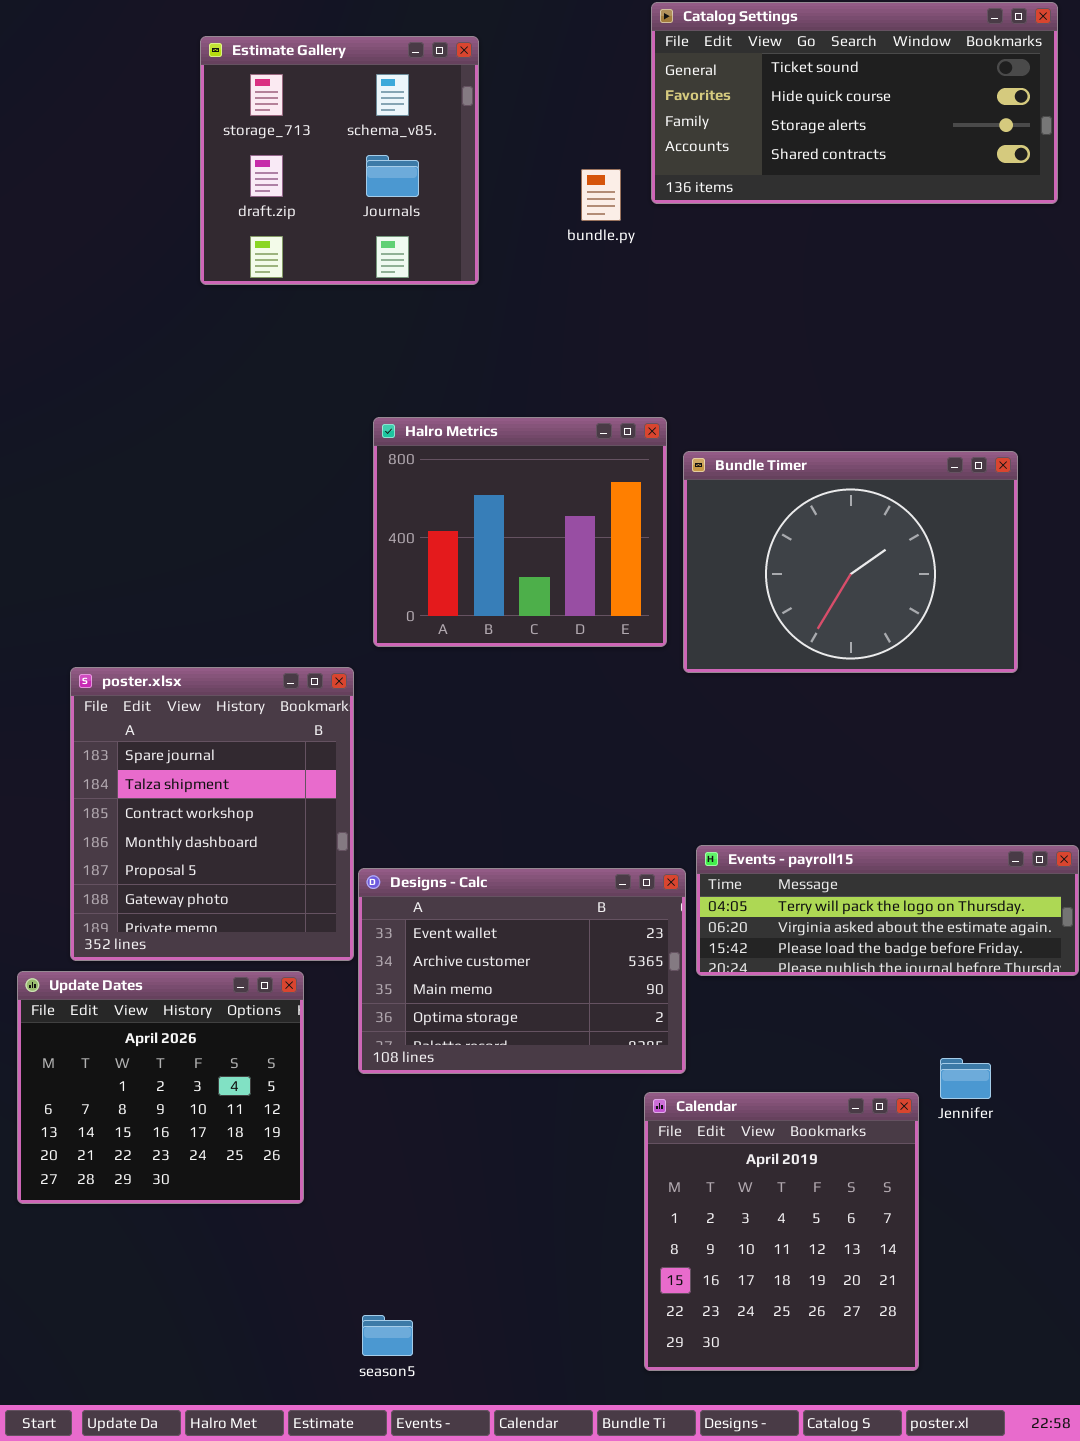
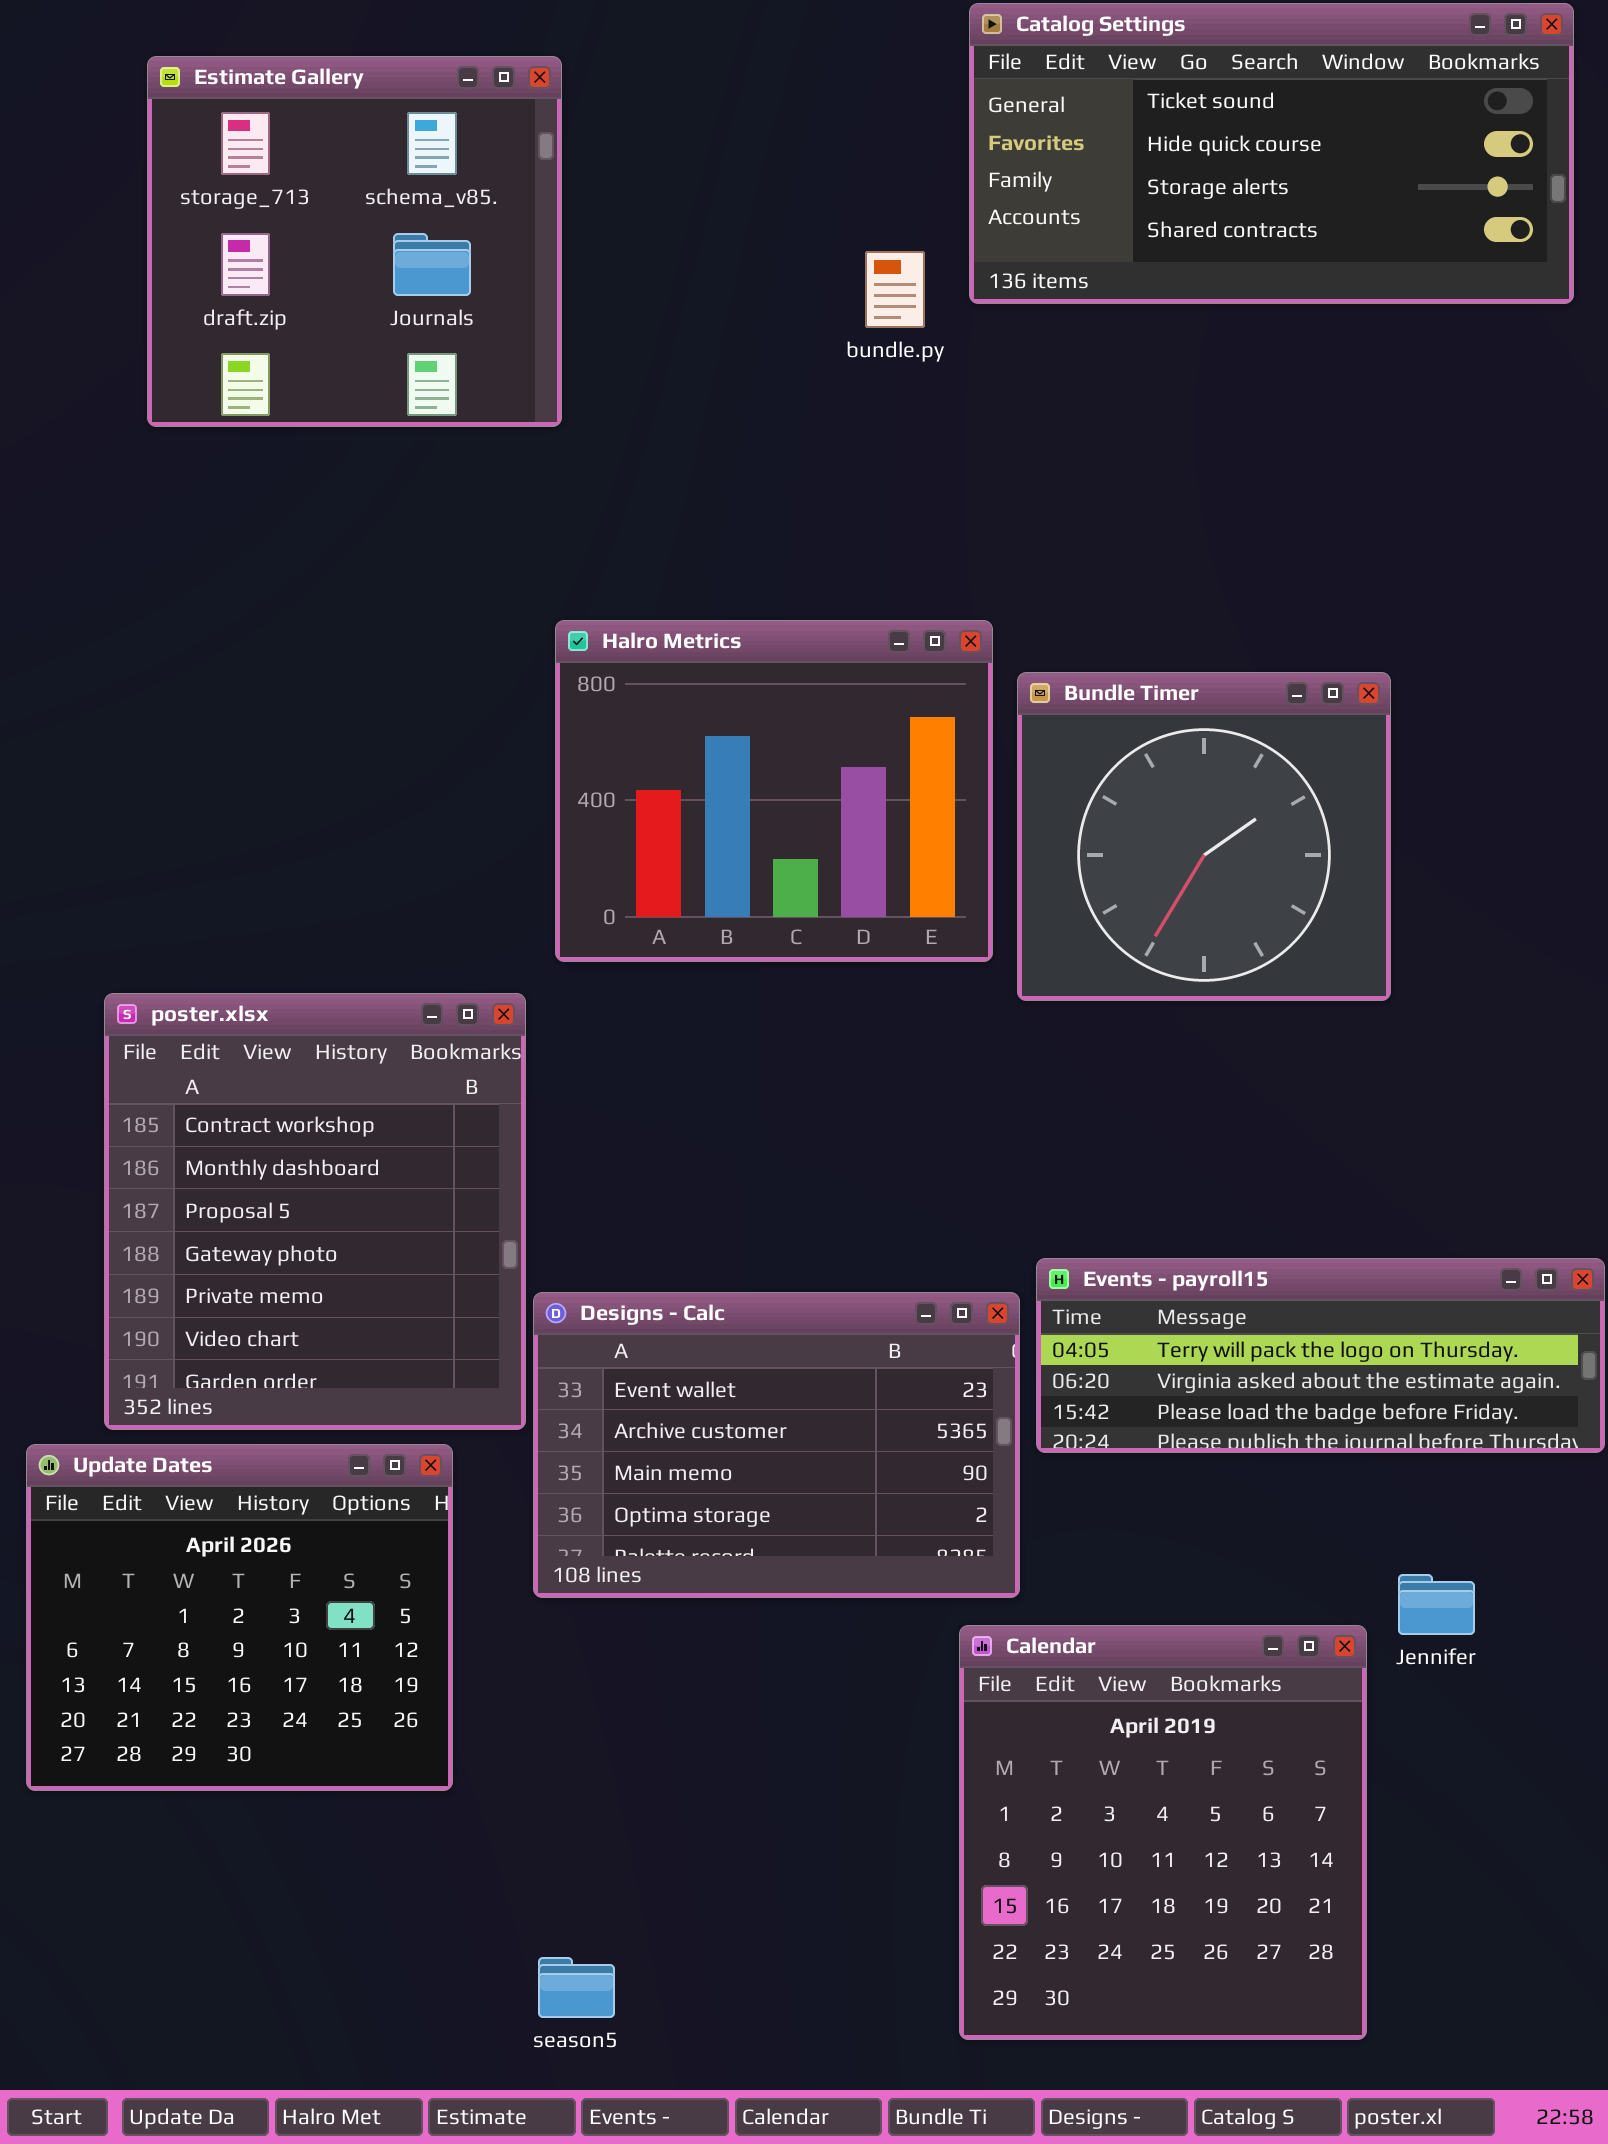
Estimate Gallery: [200,36,479,285] -> [147,56,562,427], moved
Bundle Timer: [683,451,1018,673] -> [1017,672,1391,1001], resized
poster.xlsx: [70,667,354,961] -> [104,993,526,1430], scrolled down 2 rows

